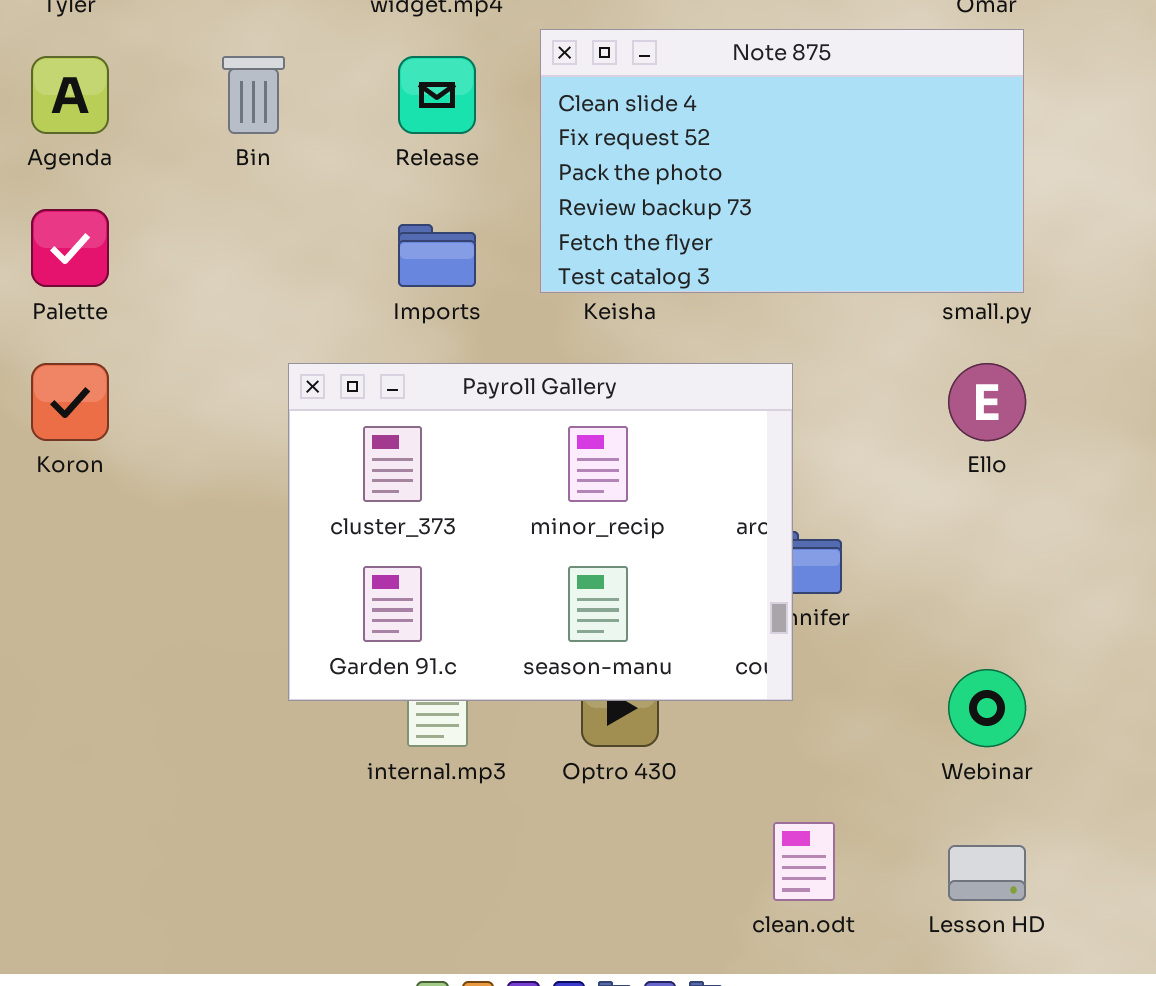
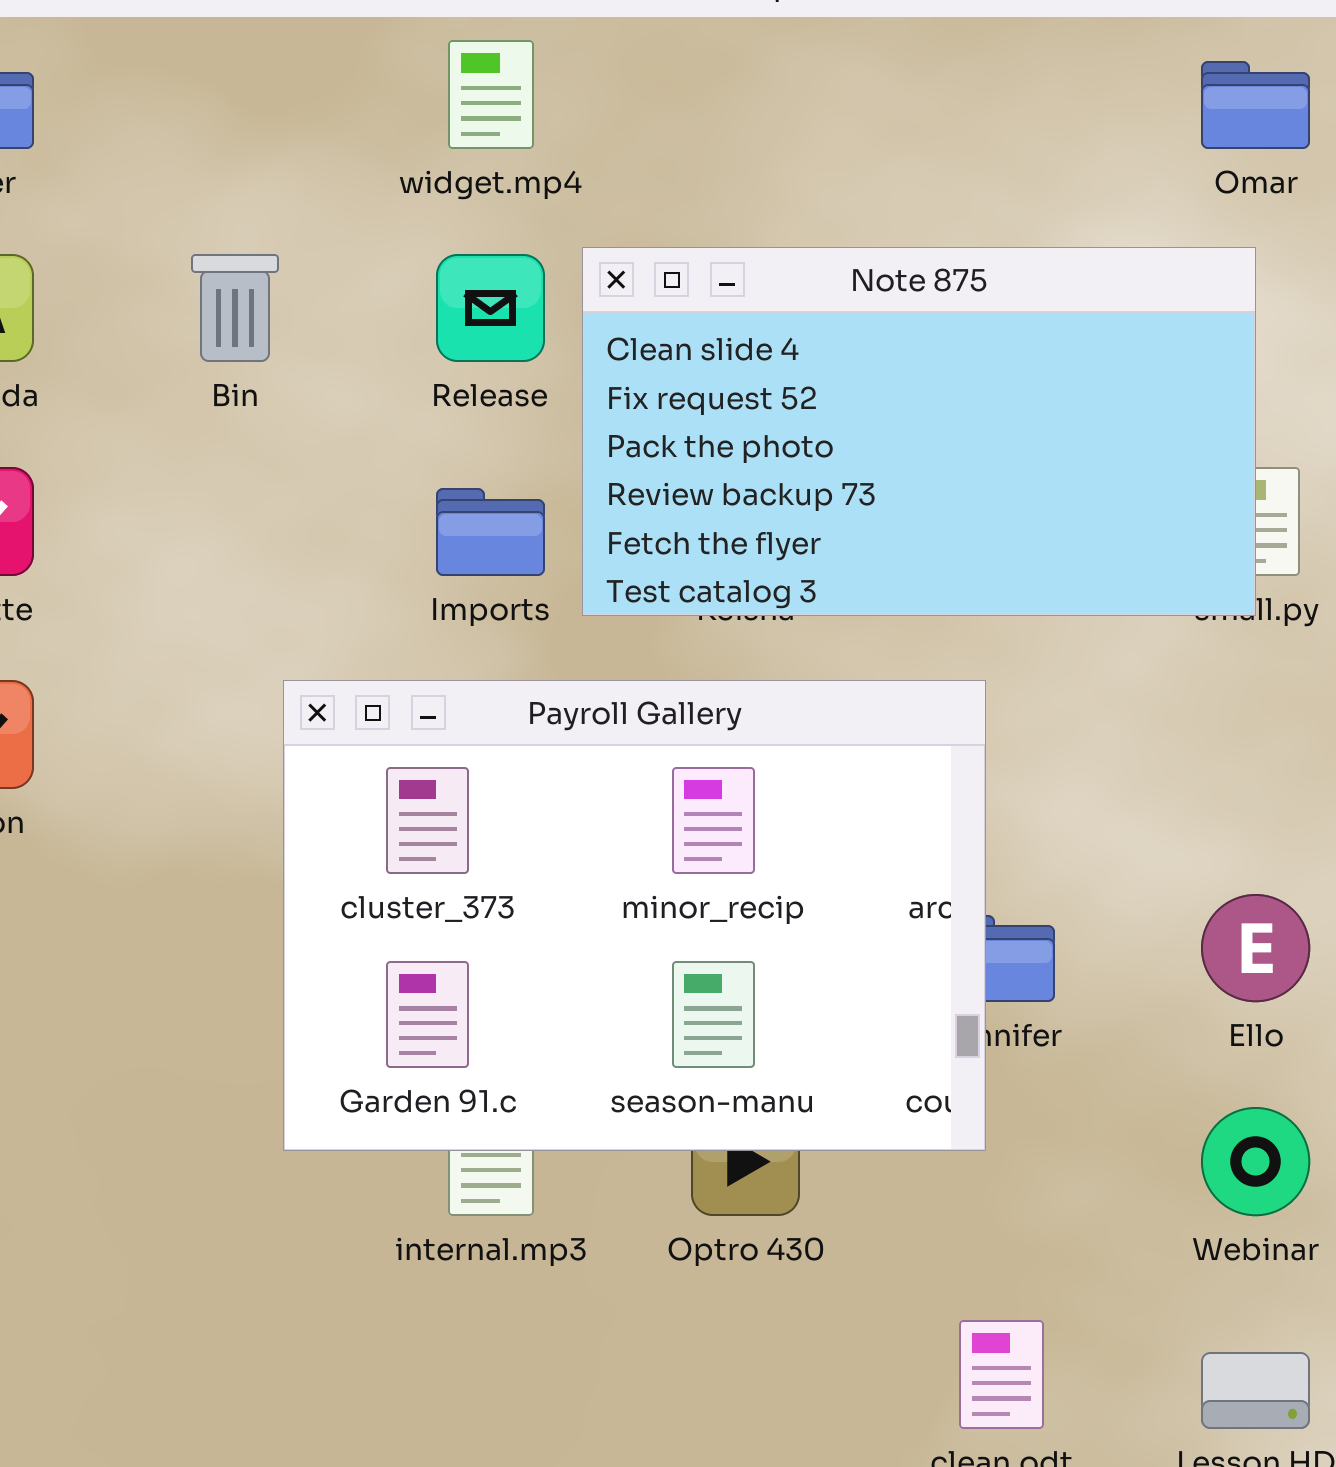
Note 875: [540,29,1024,293] -> [582,247,1256,616], moved
Ello: [948,363,1026,441] -> [1201,894,1310,1002], moved

